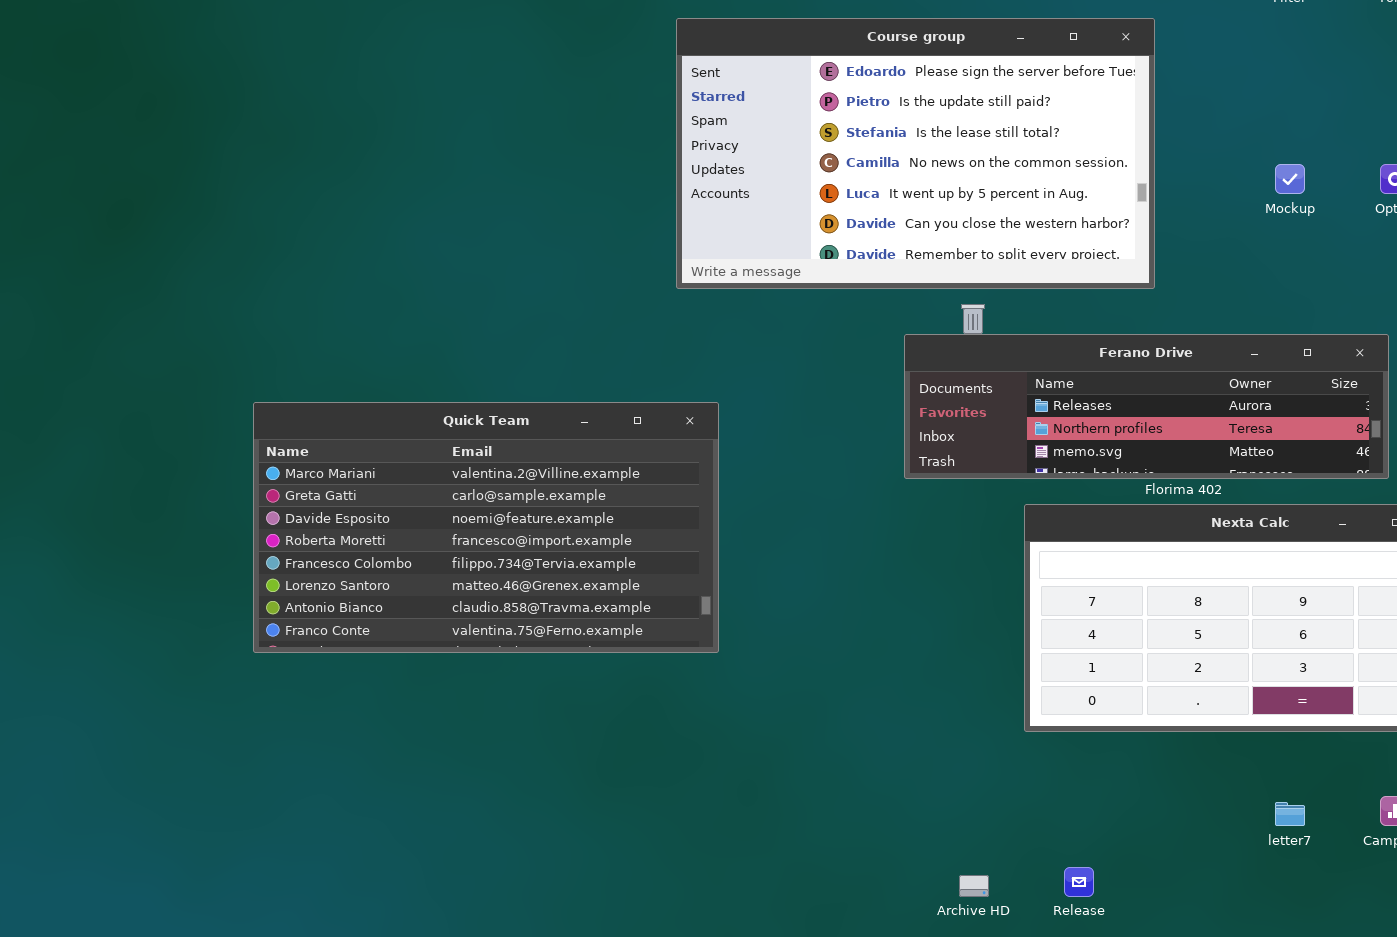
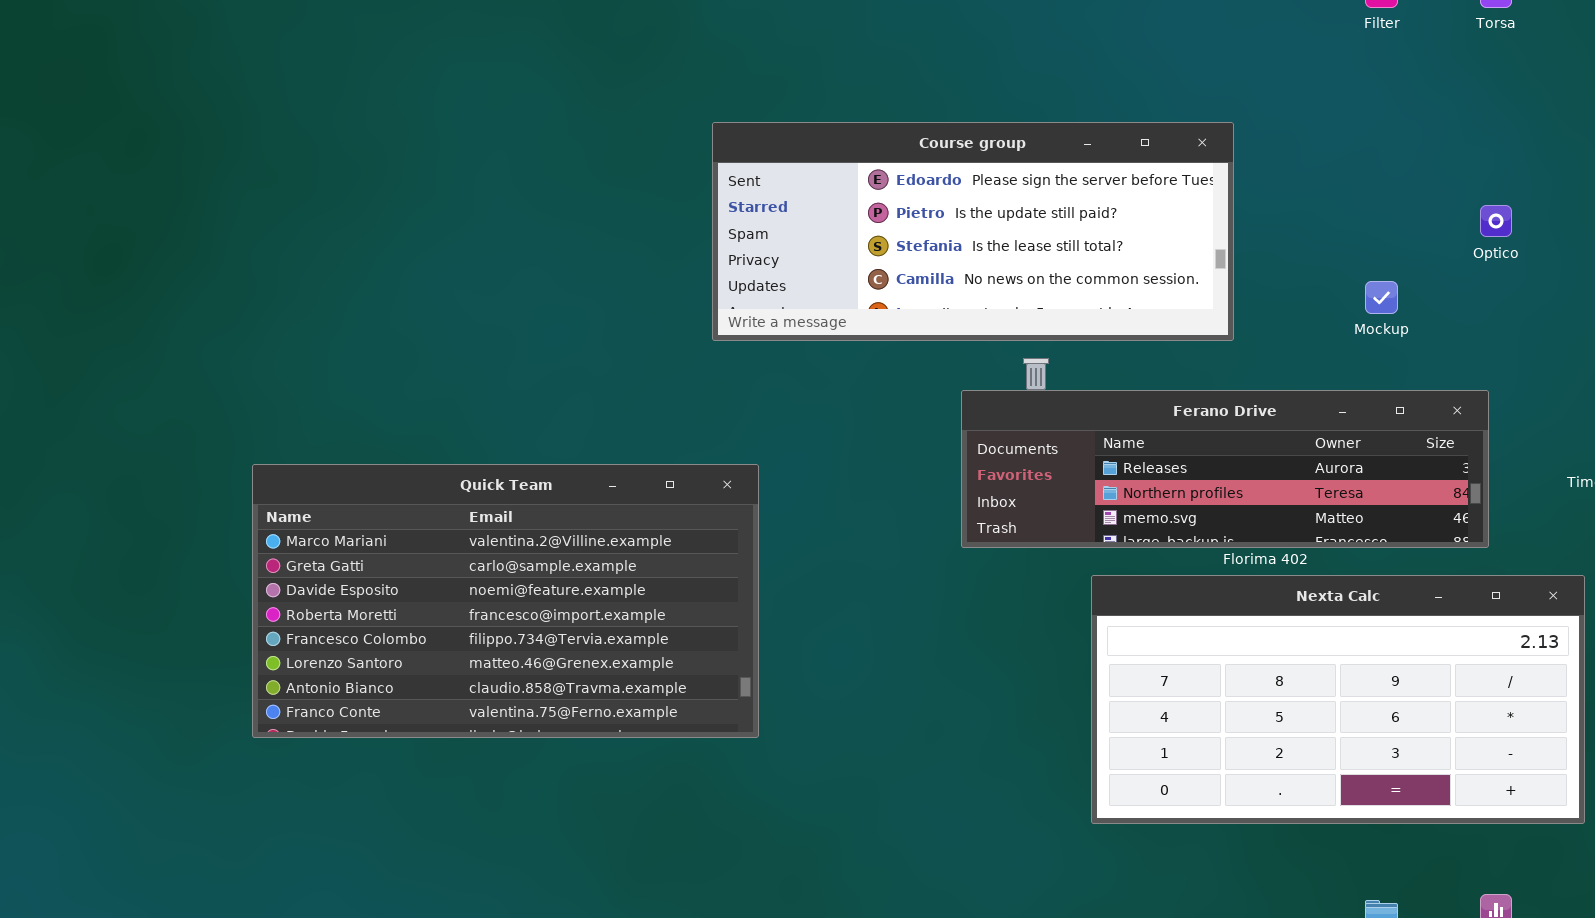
Course group: [676,18,1155,289] -> [712,122,1234,341], resized
Mockup: [1275,164,1305,194] -> [1365,281,1398,314], moved

